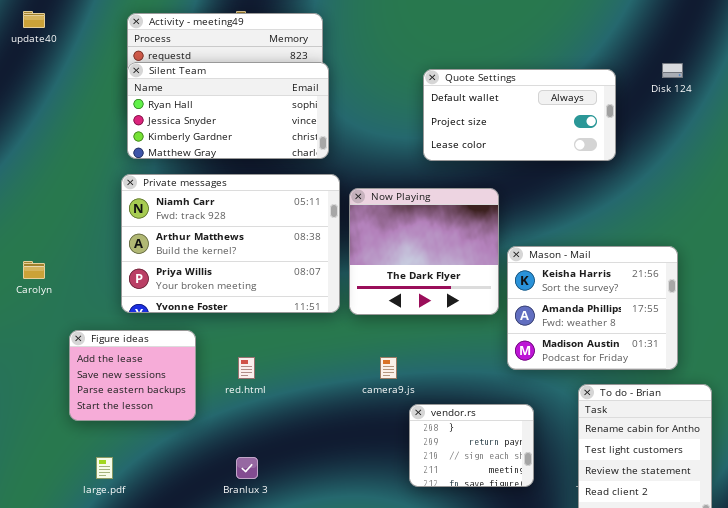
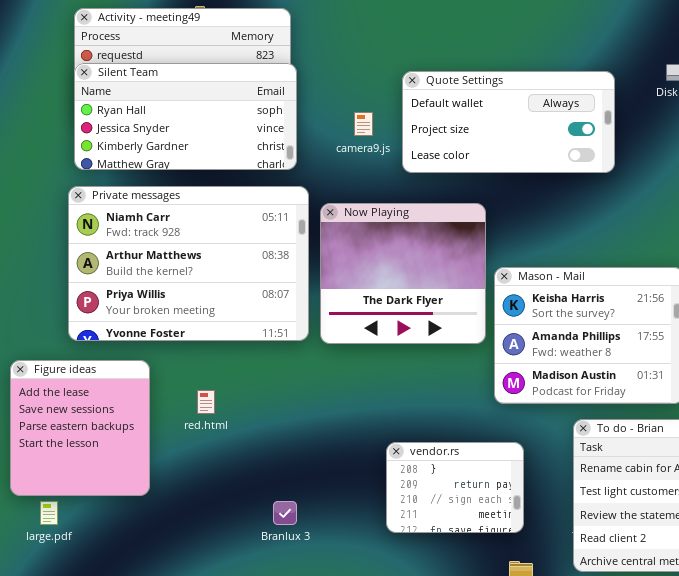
Figure ideas: [69,330,196,421] -> [10,360,150,496], resized
camera9.js: [380,357,397,379] -> [354,112,373,136], moved
Branlux 3: [236,457,258,479] -> [273,501,297,525], moved

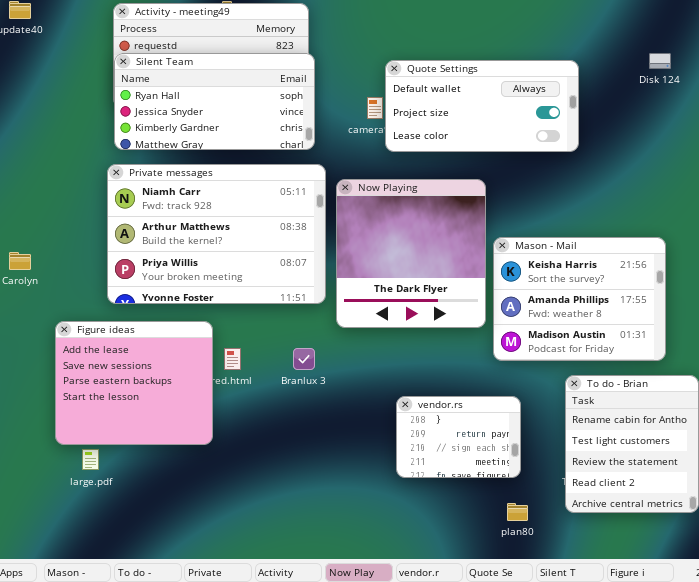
Quote Settings: [402,71,615,173] -> [385,60,579,152], moved
Now Playing: [320,203,486,344] -> [336,179,486,328], resized
Figure ideas: [10,360,150,496] -> [55,321,213,445], resized
Branlux 3: [273,501,297,525] -> [293,348,315,370], moved

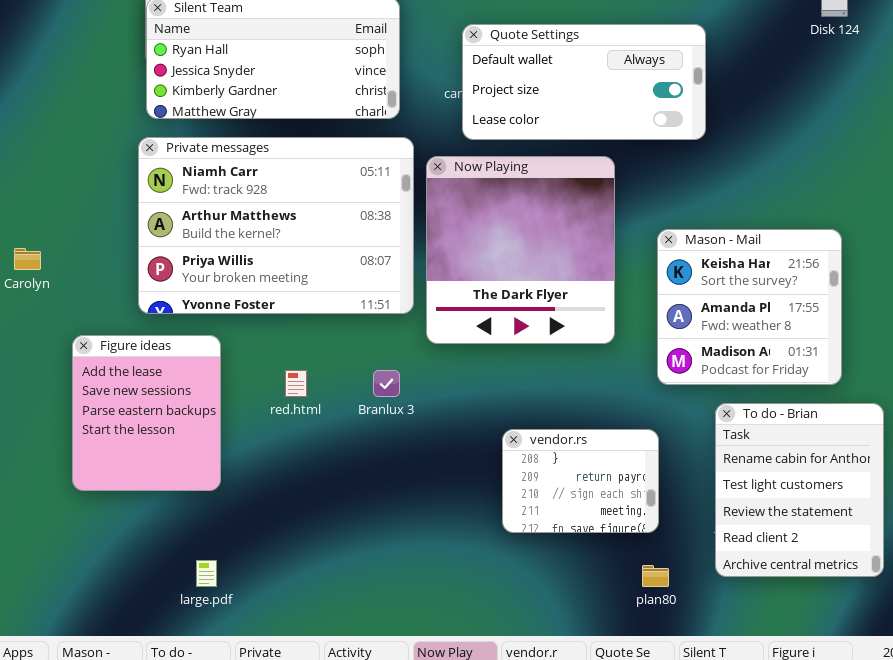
Quote Settings: [385,60,579,152] -> [462,24,706,140], moved
Mason - Mail: [493,237,666,361] -> [657,229,842,385], resized
Figure ideas: [55,321,213,445] -> [72,335,221,491], resized
large.pdf: [82,449,99,470] -> [196,560,217,587], moved

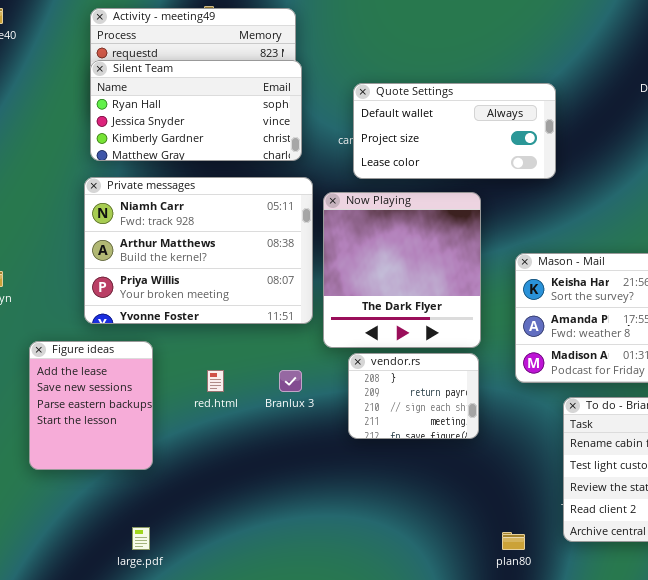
vendor.rs: [502,429,659,533] -> [348,353,479,439], moved

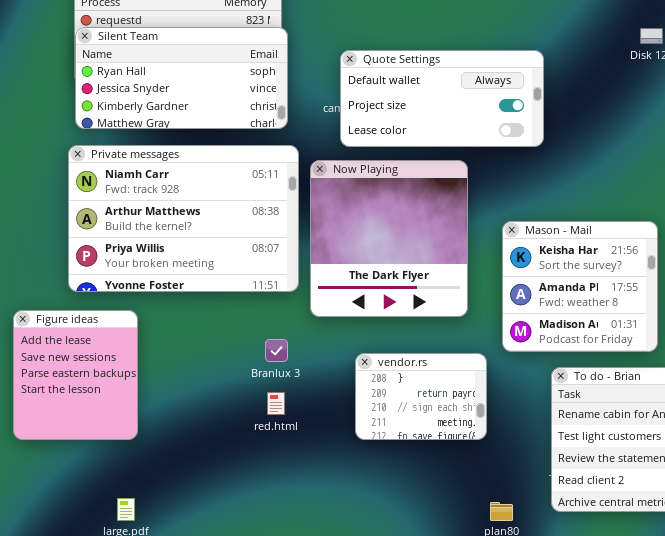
vendor.rs: [348,353,479,439] -> [355,353,487,440], moved
red.html: [207,370,224,392] -> [267,392,285,415], moved

